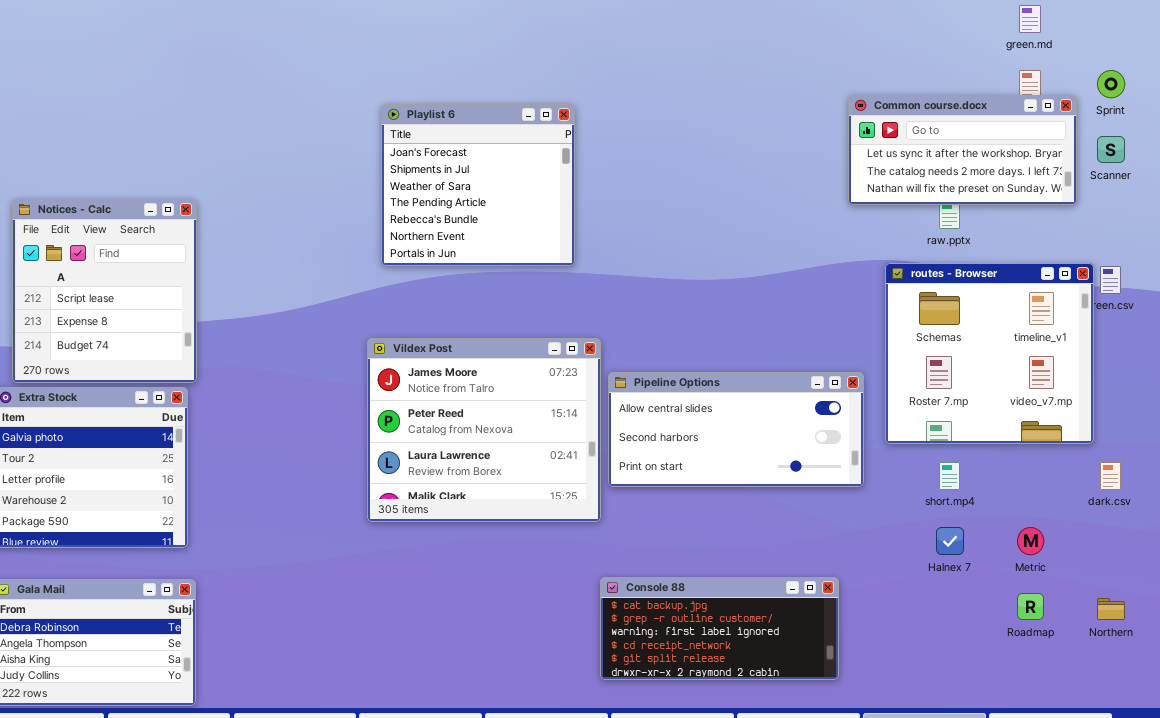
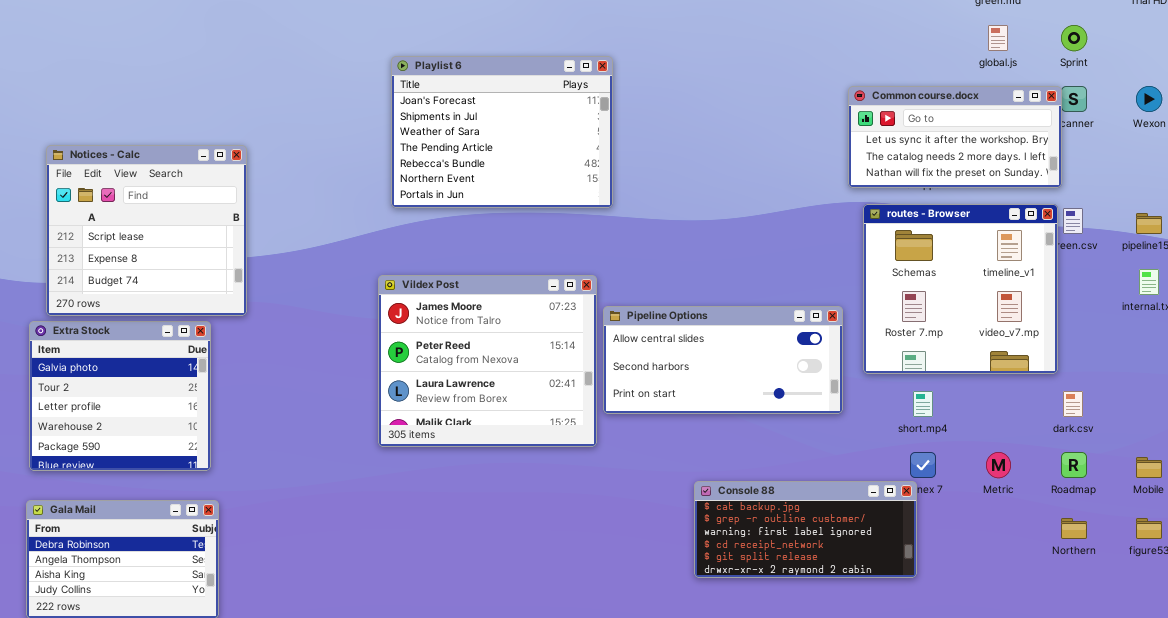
Common course.docx: [848,95,1077,205] -> [848,86,1062,188], moved
Playlist 6: [381,104,575,266] -> [391,56,613,208], resized
Notices - Calc: [12,199,197,383] -> [46,145,247,316], resized
Console 88: [600,577,839,680] -> [694,481,917,578], moved
Roadmap: [1017,593,1044,620] -> [1061,452,1087,478], moved

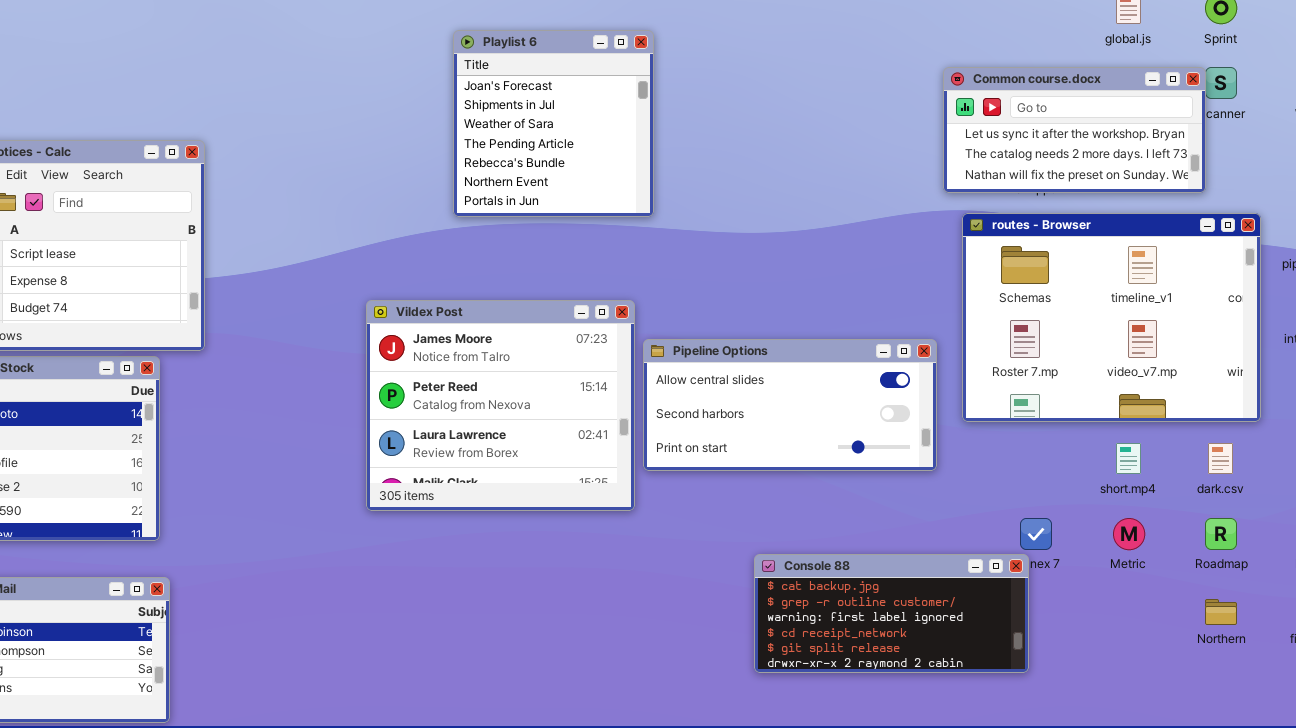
Playlist 6: [391,56,613,208] -> [453,30,654,217], resized
routes - Browser: [863,204,1058,374] -> [962,213,1261,422], resized
short.mp4: [913,391,933,417] -> [1116,443,1141,474], moved

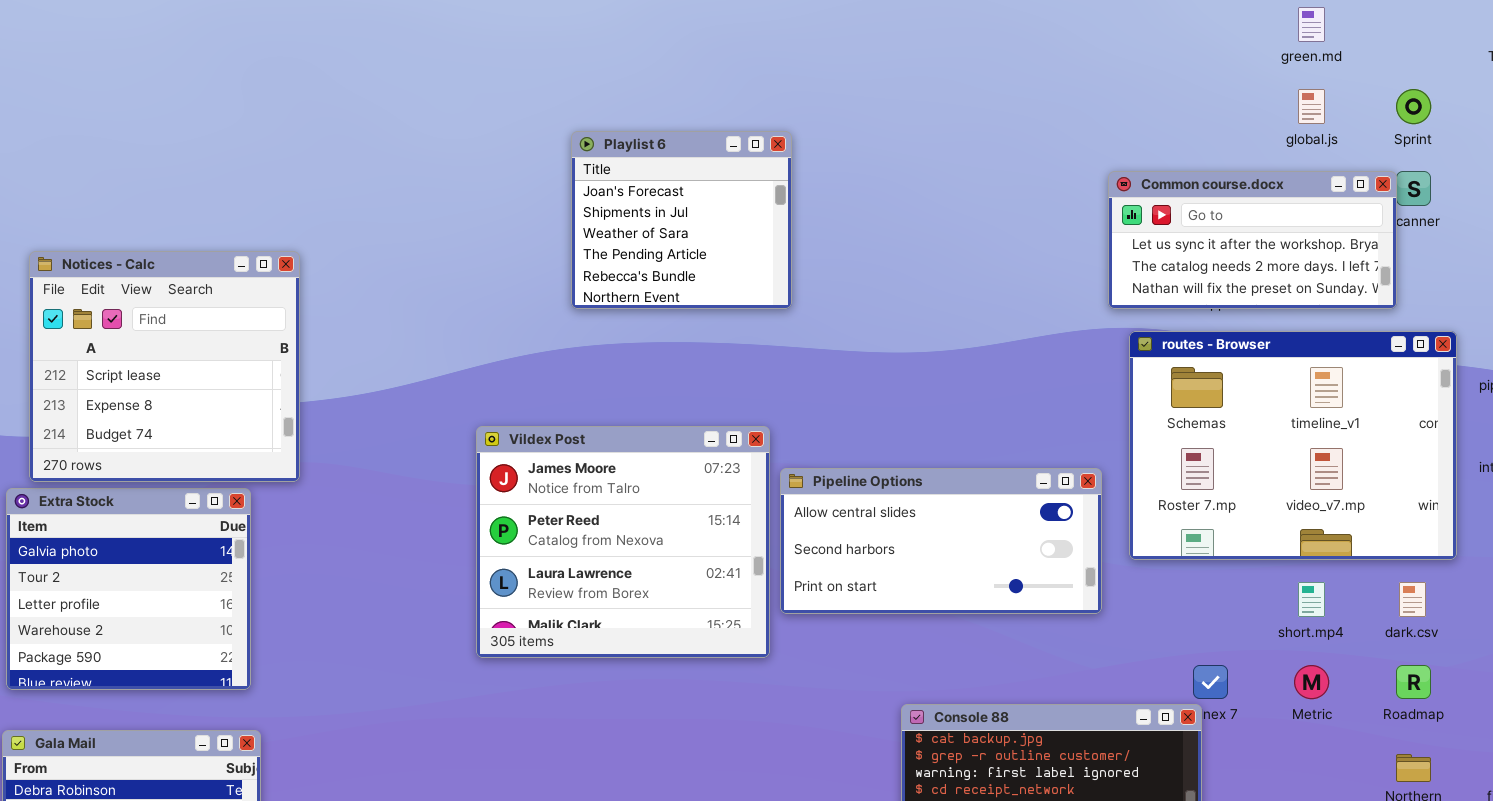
Playlist 6: [453,30,654,217] -> [571,131,792,309], resized

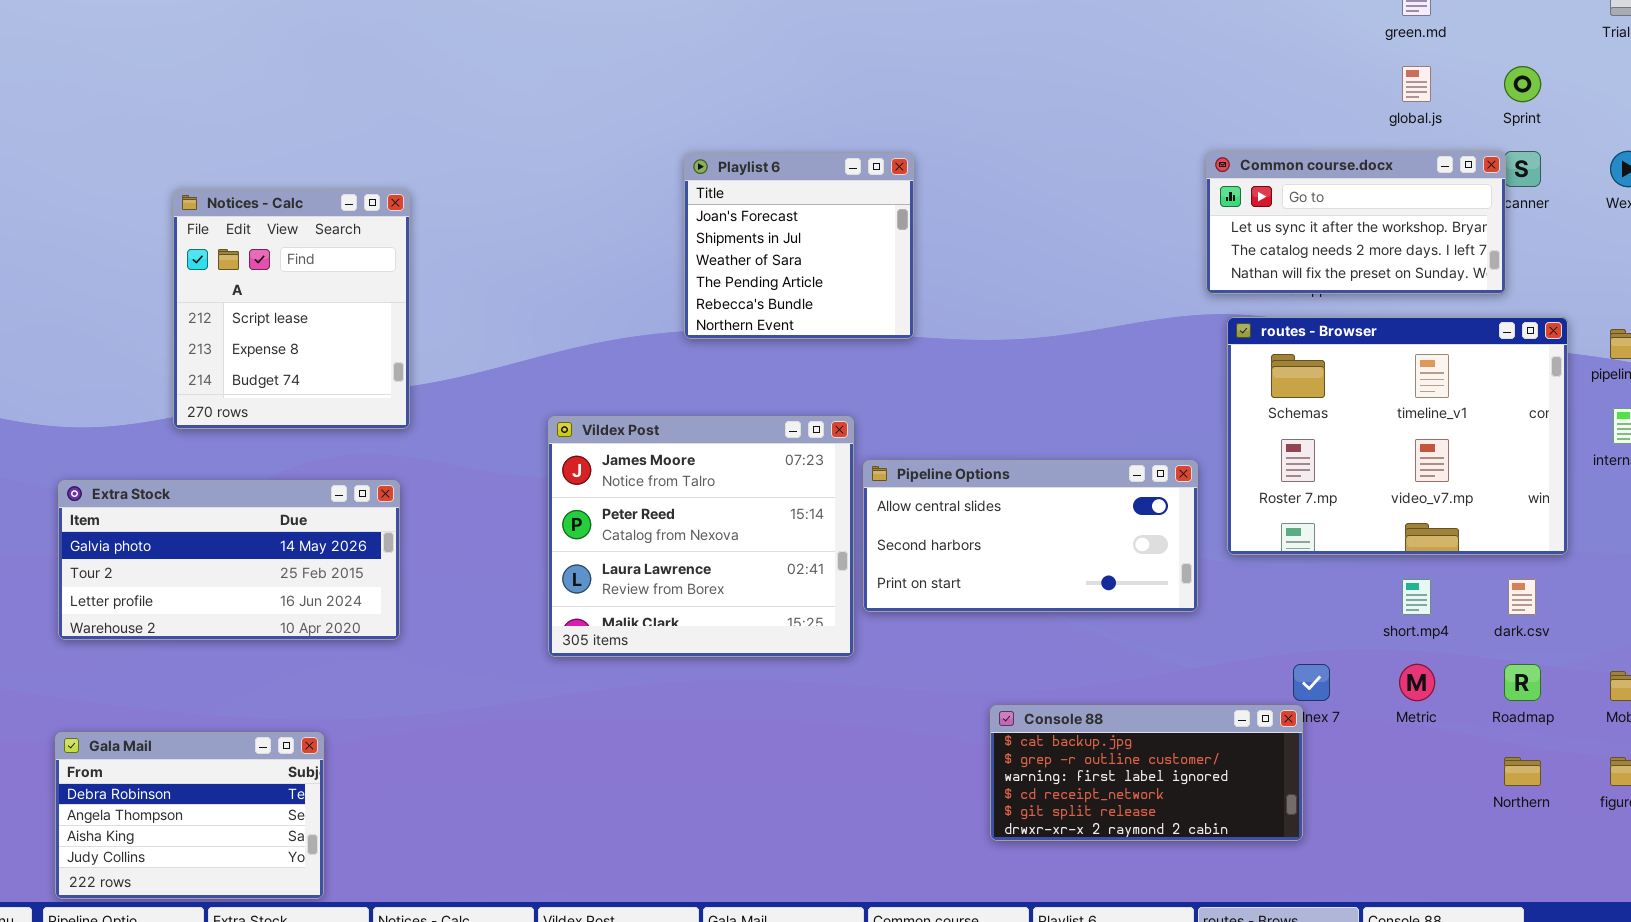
Playlist 6: [571,131,792,309] -> [684,153,914,339], moved
Notices - Calc: [29,251,300,482] -> [173,189,410,429], moved, resized
Extra Stock: [6,488,251,690] -> [58,480,400,640], resized

